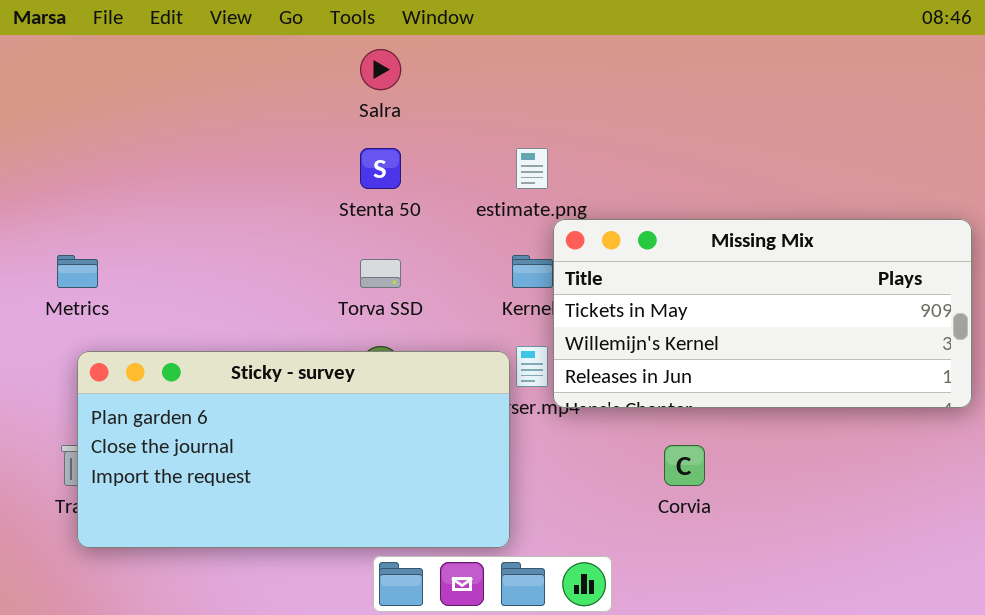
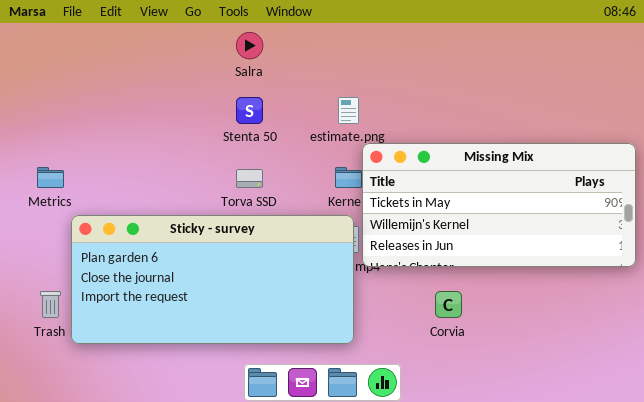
Sticky - survey: [77,351,510,548] -> [71,215,354,344], moved

